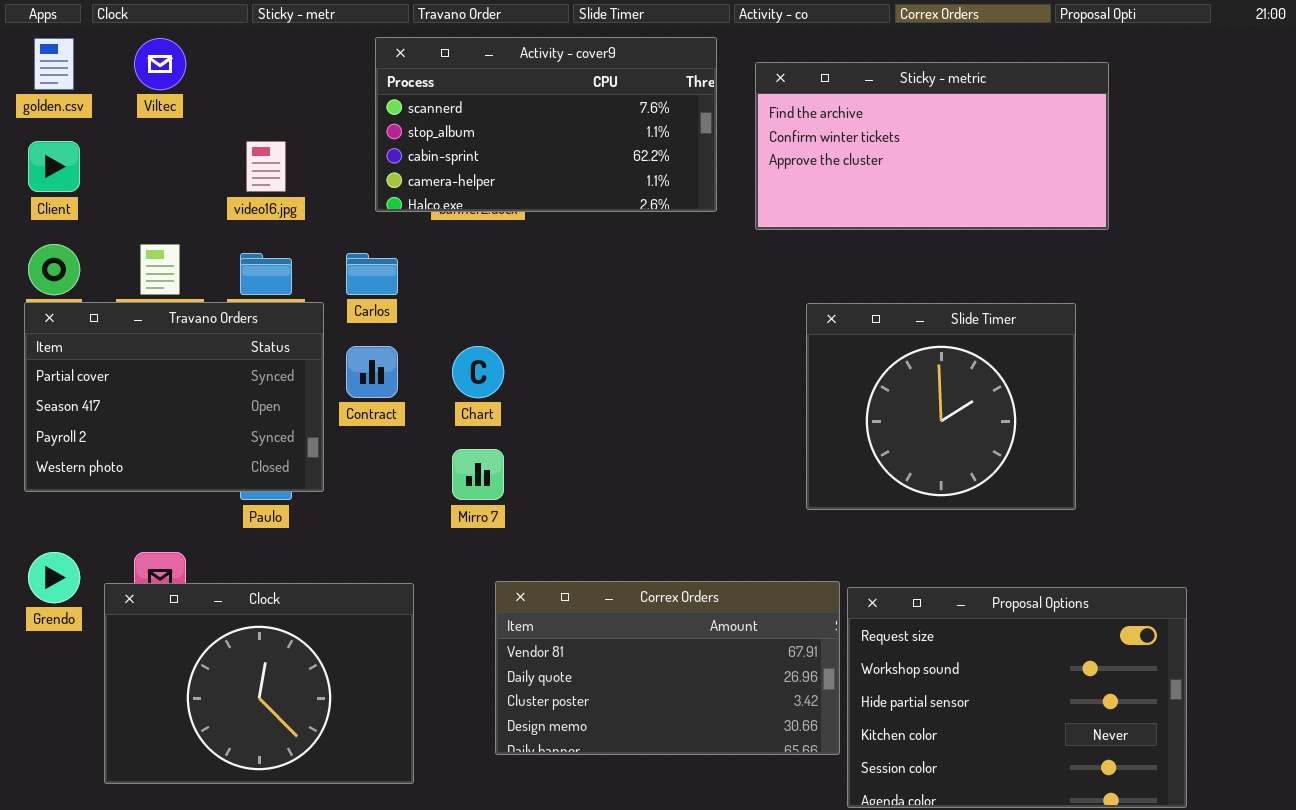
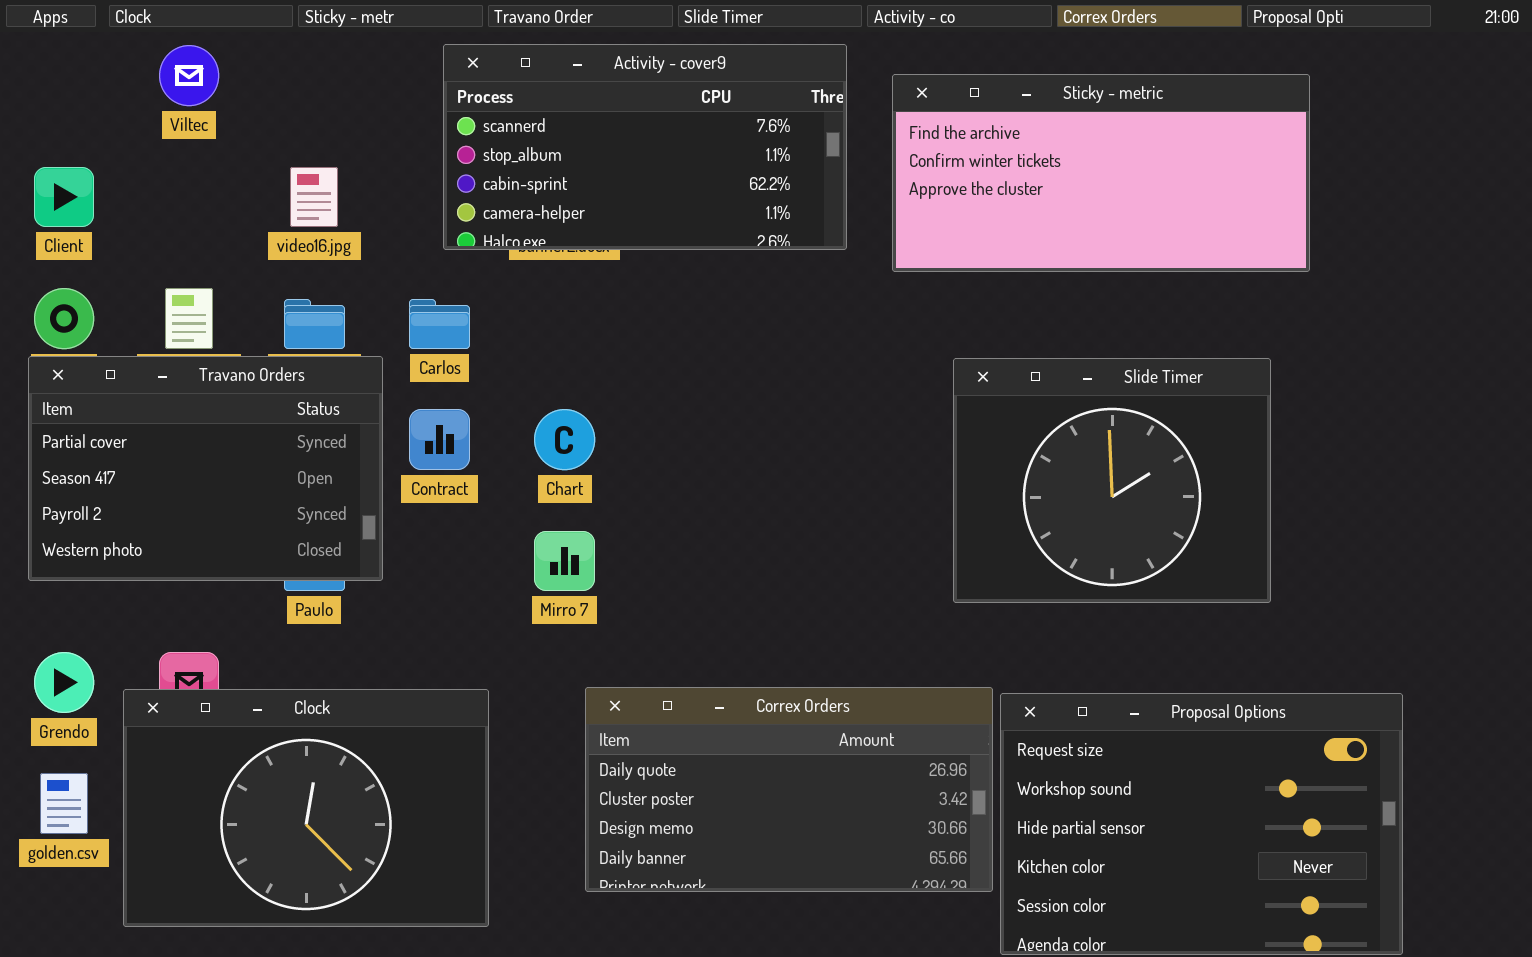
golden.csv: [34,38,74,90] -> [40,773,88,834], moved
Correx Orders: [495,581,840,755] -> [585,687,993,892], scrolled down 1 row

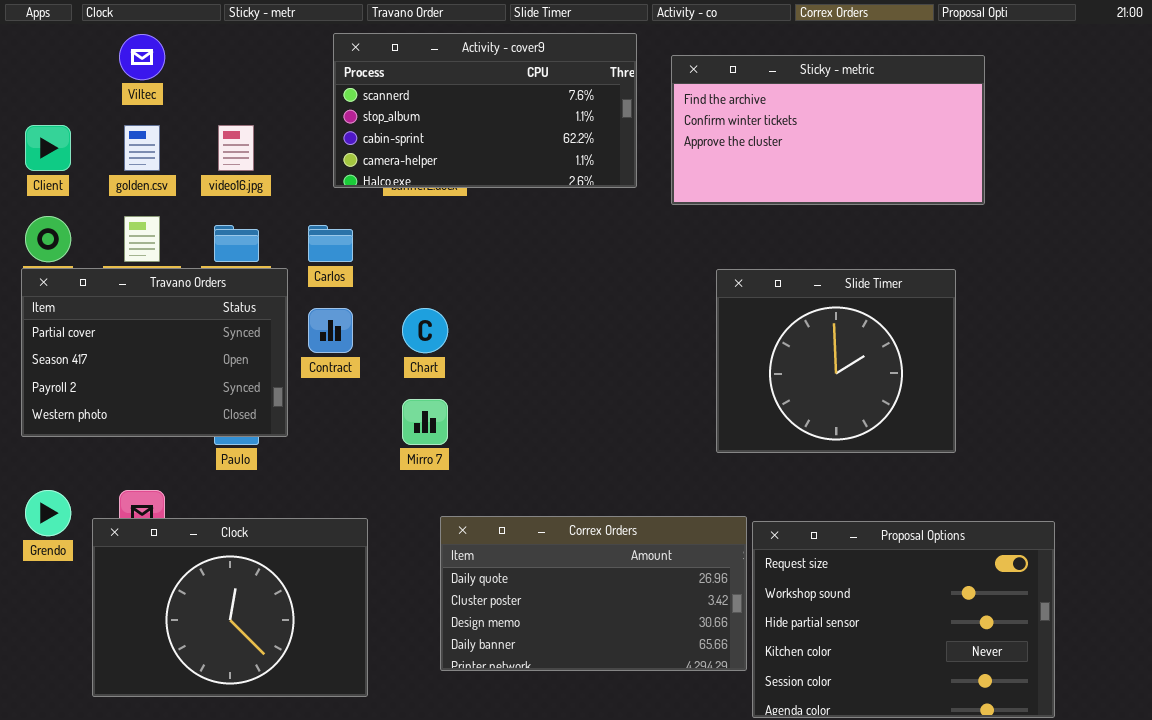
golden.csv: [40,773,88,834] -> [124,125,160,171], moved

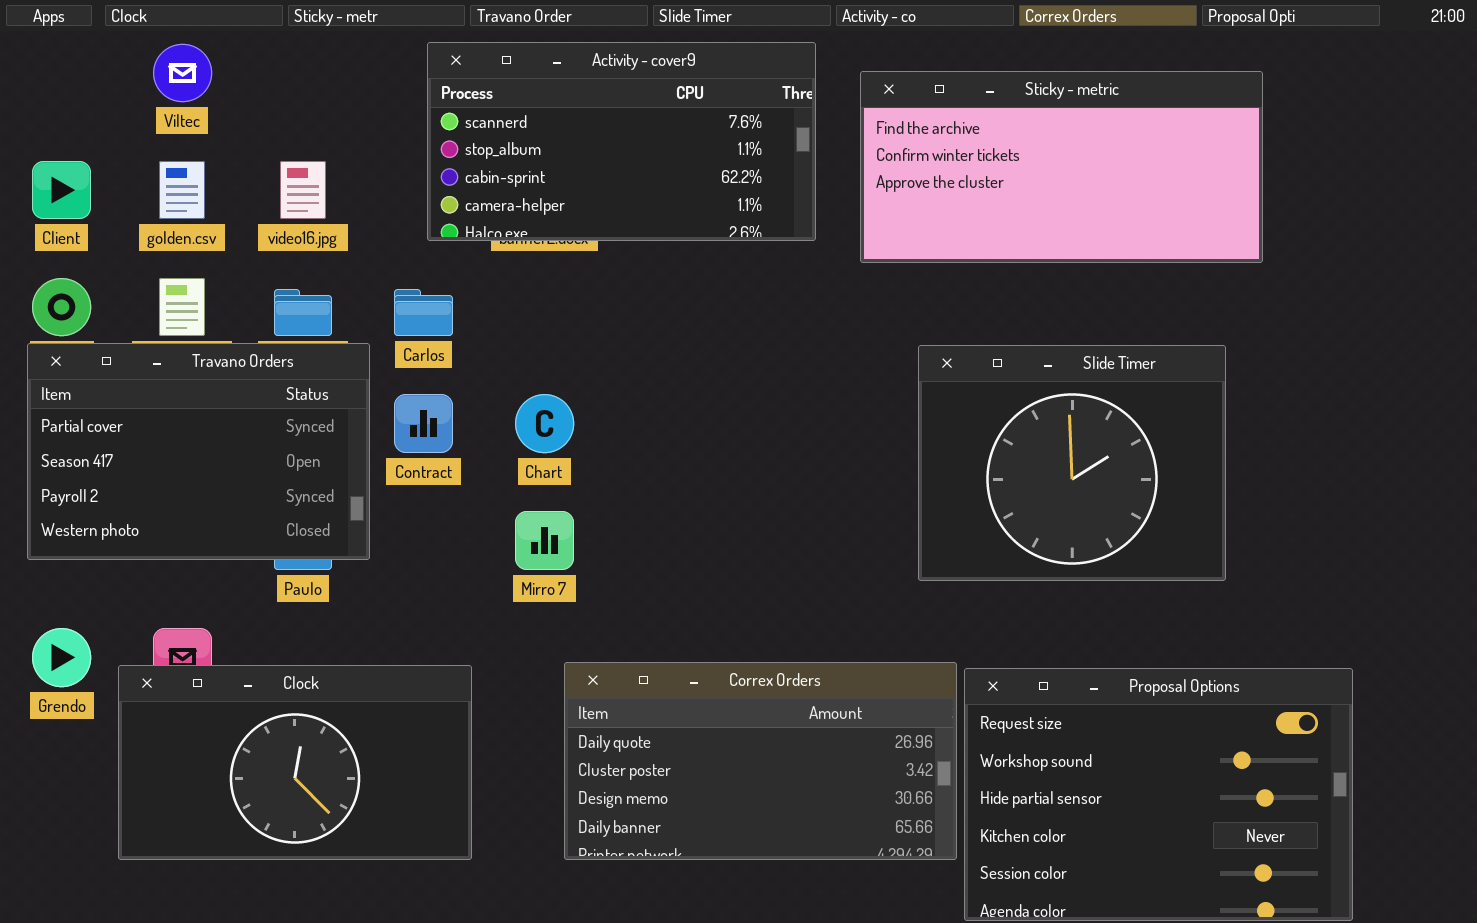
Clock: [92,518,368,697] -> [118,665,472,860], resized

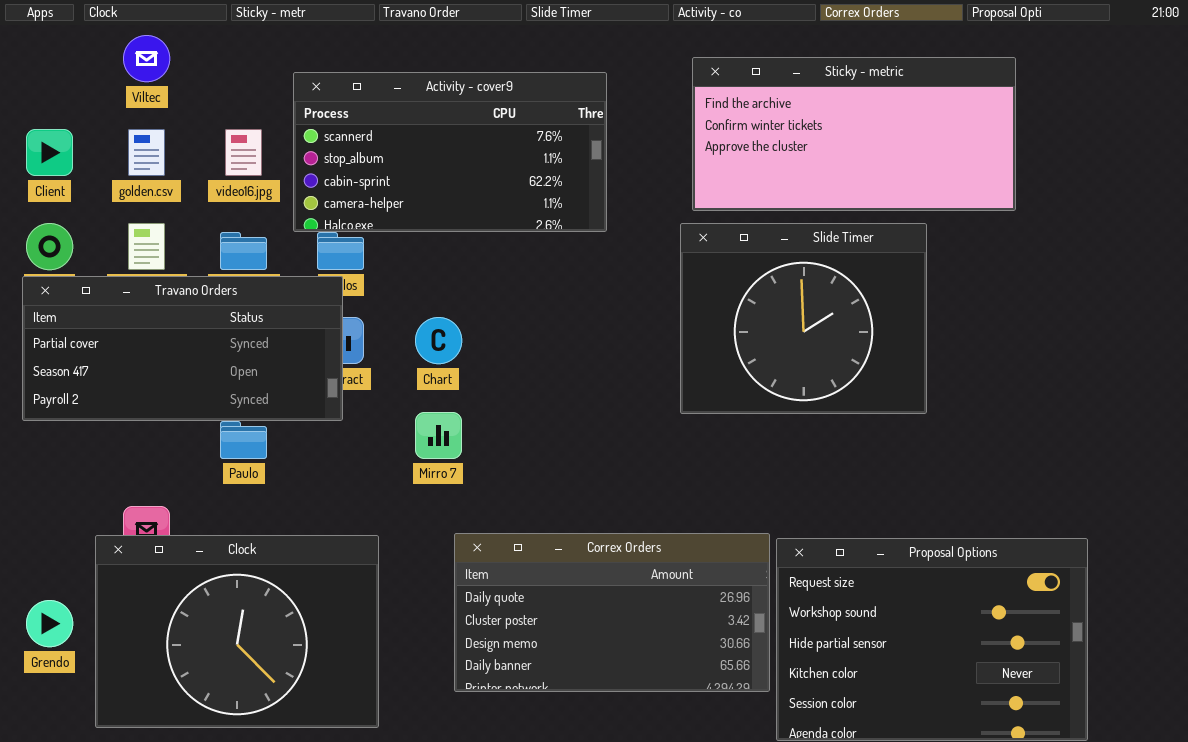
Activity - cover9: [427,42,816,241] -> [293,72,607,232], moved
Travano Orders: [27,343,370,560] -> [22,276,343,421], resized
Slide Timer: [918,345,1226,581] -> [680,223,927,414], moved
Grendo: [32,628,91,687] -> [26,600,73,647], moved
Clock: [118,665,472,860] -> [95,535,379,728], resized

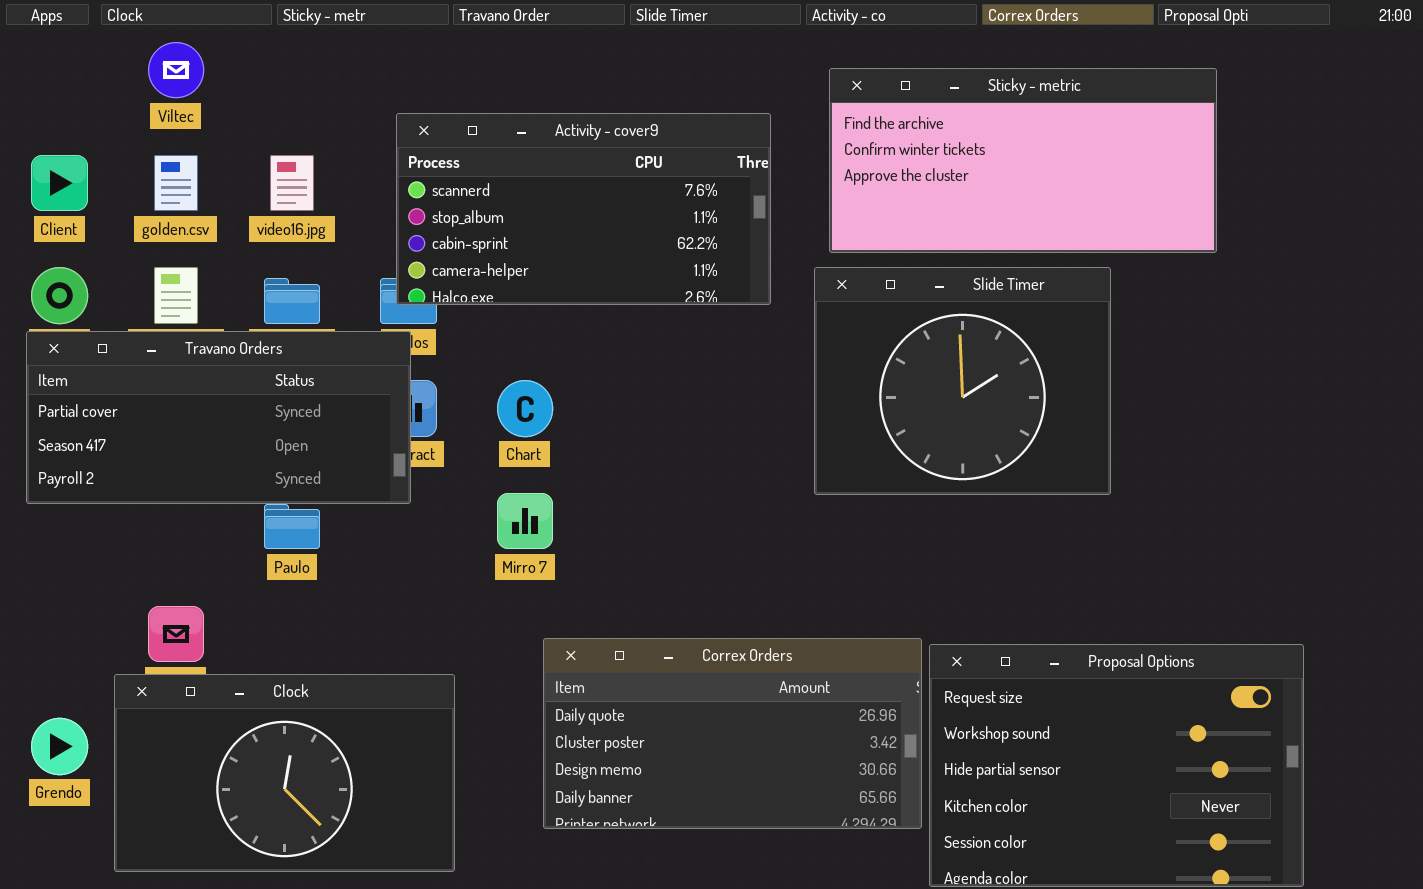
Activity - cover9: [293,72,607,232] -> [396,113,771,305], moved
Clock: [95,535,379,728] -> [114,674,455,872], resized

